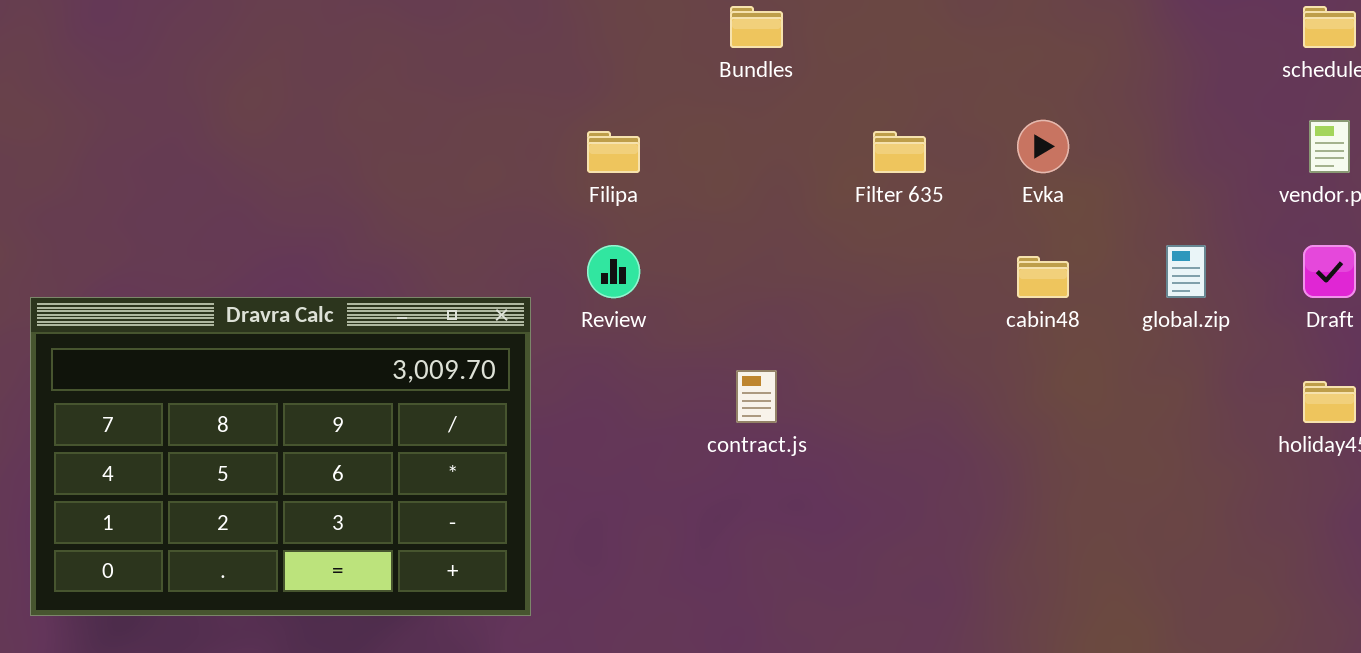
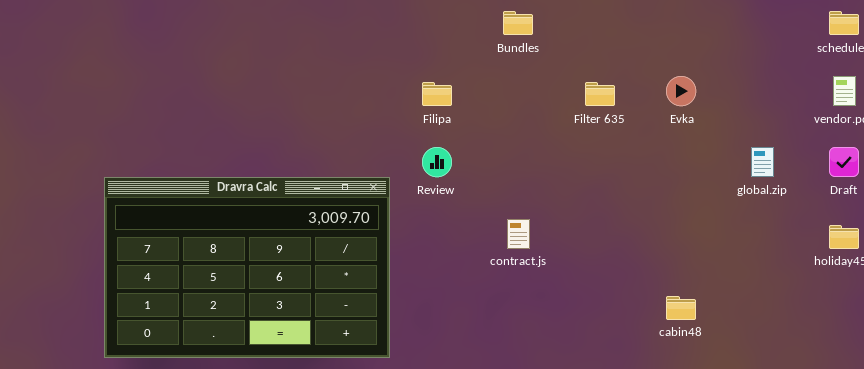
cabin48: [1017,256,1069,298] -> [666,296,696,320], moved

